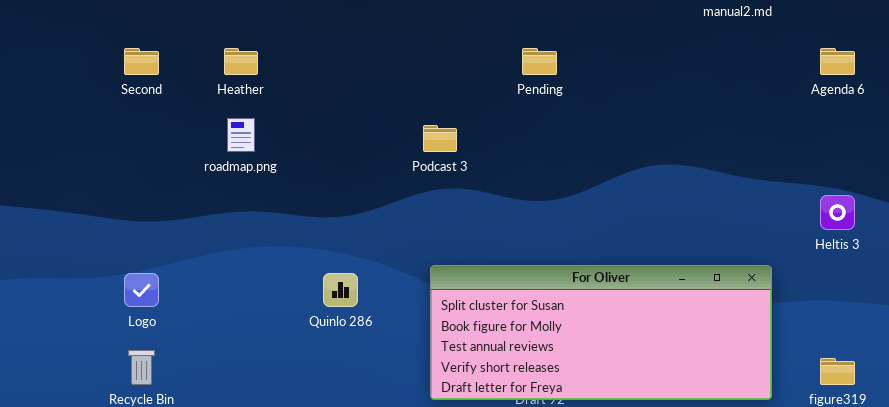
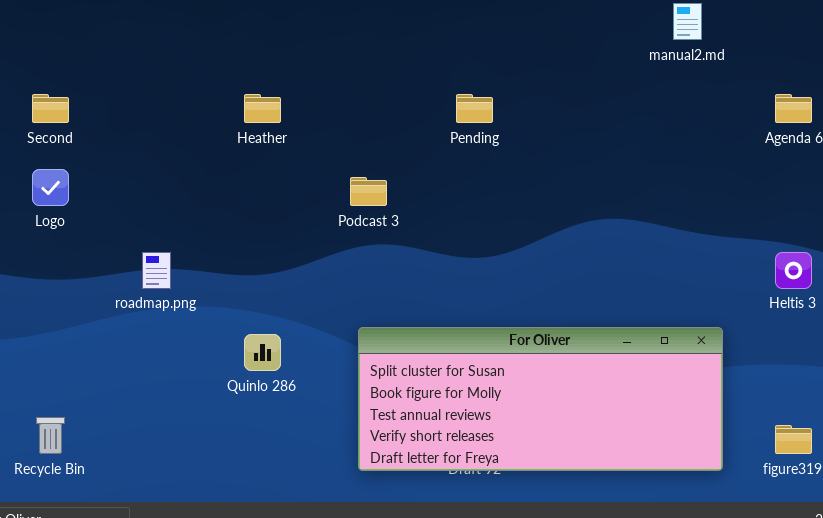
Heather: [224,48,258,75] -> [244,94,281,123], moved
roadmap.png: [227,118,255,152] -> [142,252,171,289], moved
Logo: [124,273,159,307] -> [32,169,69,206], moved

